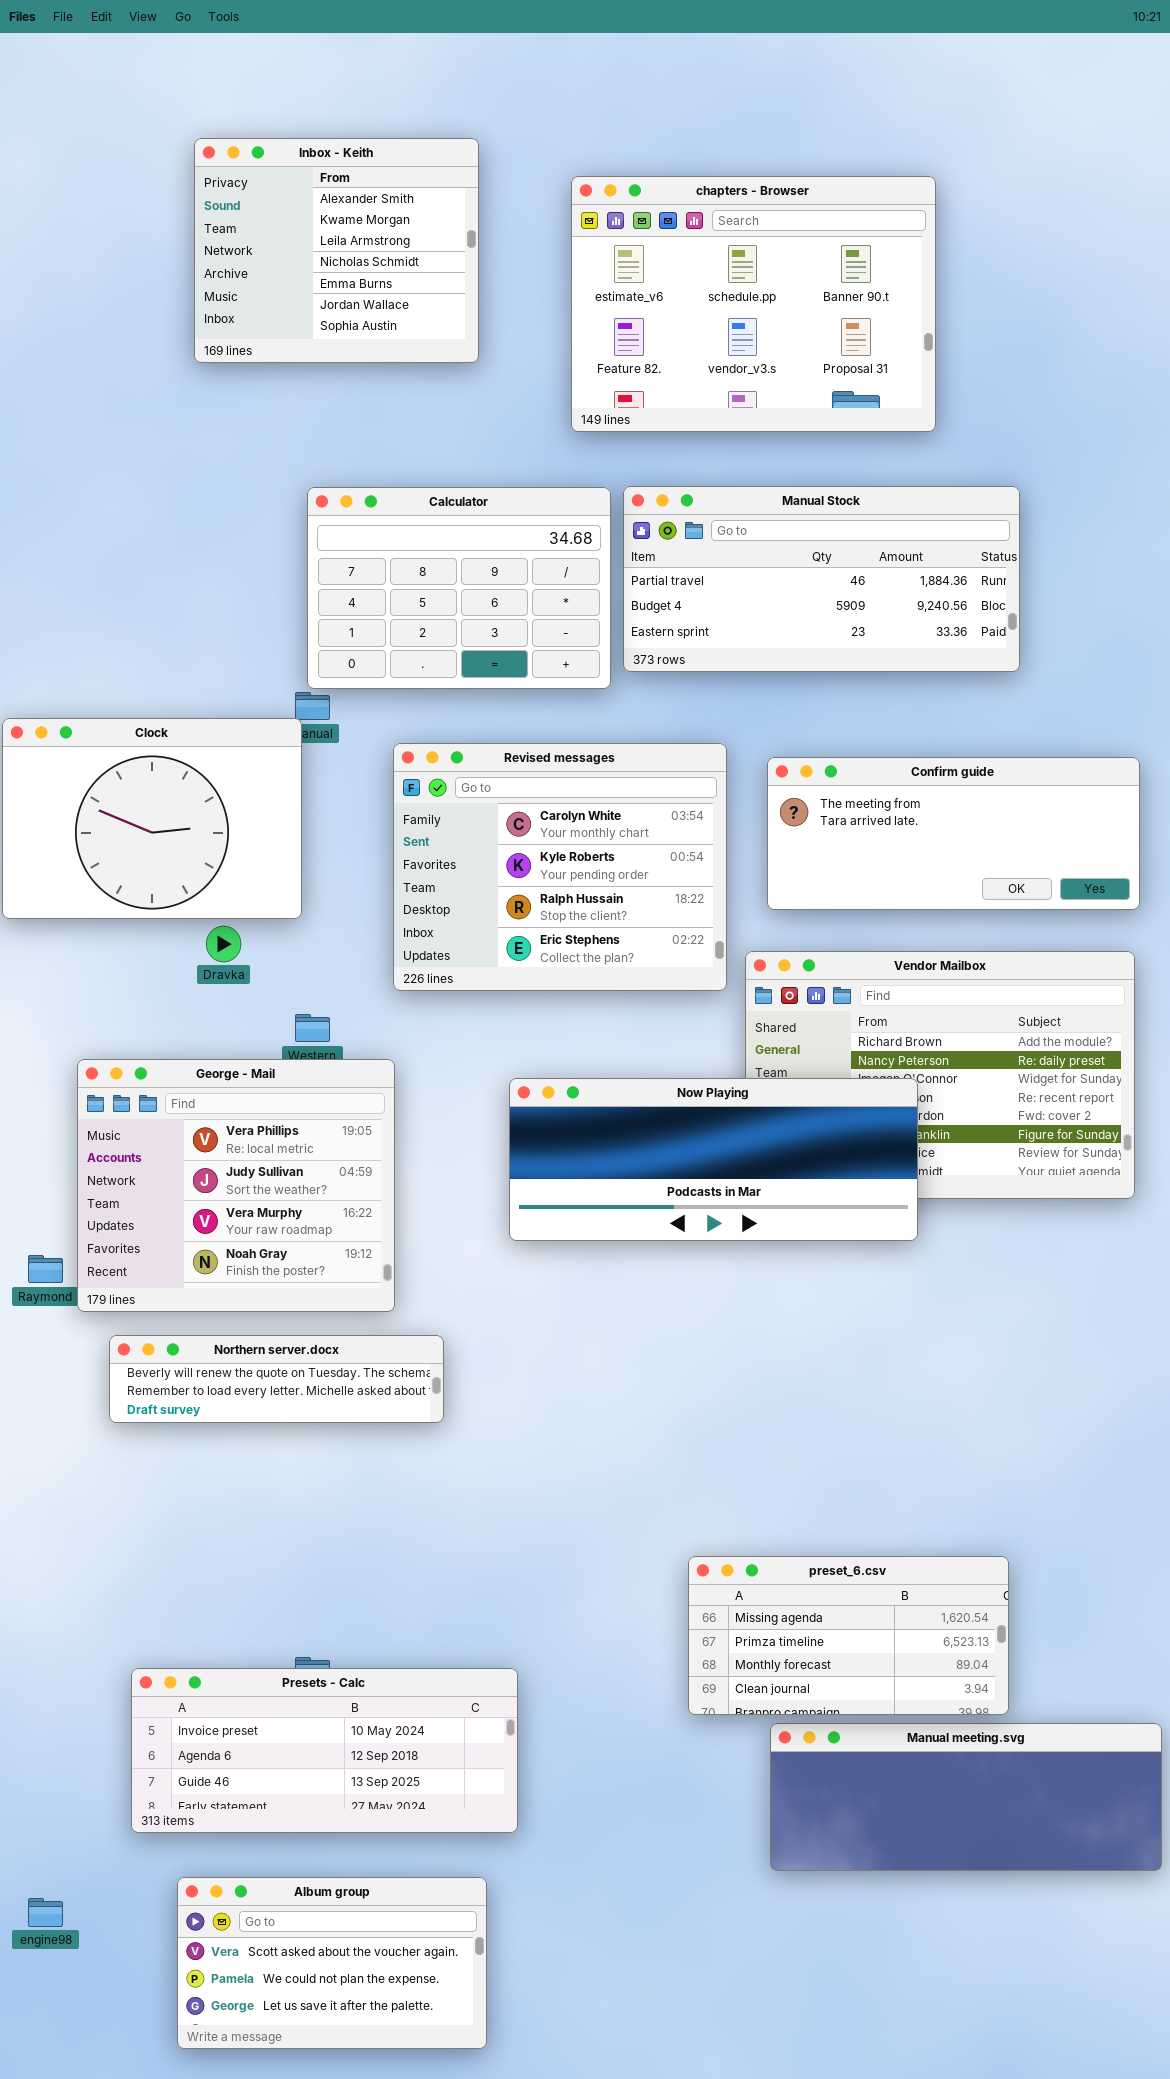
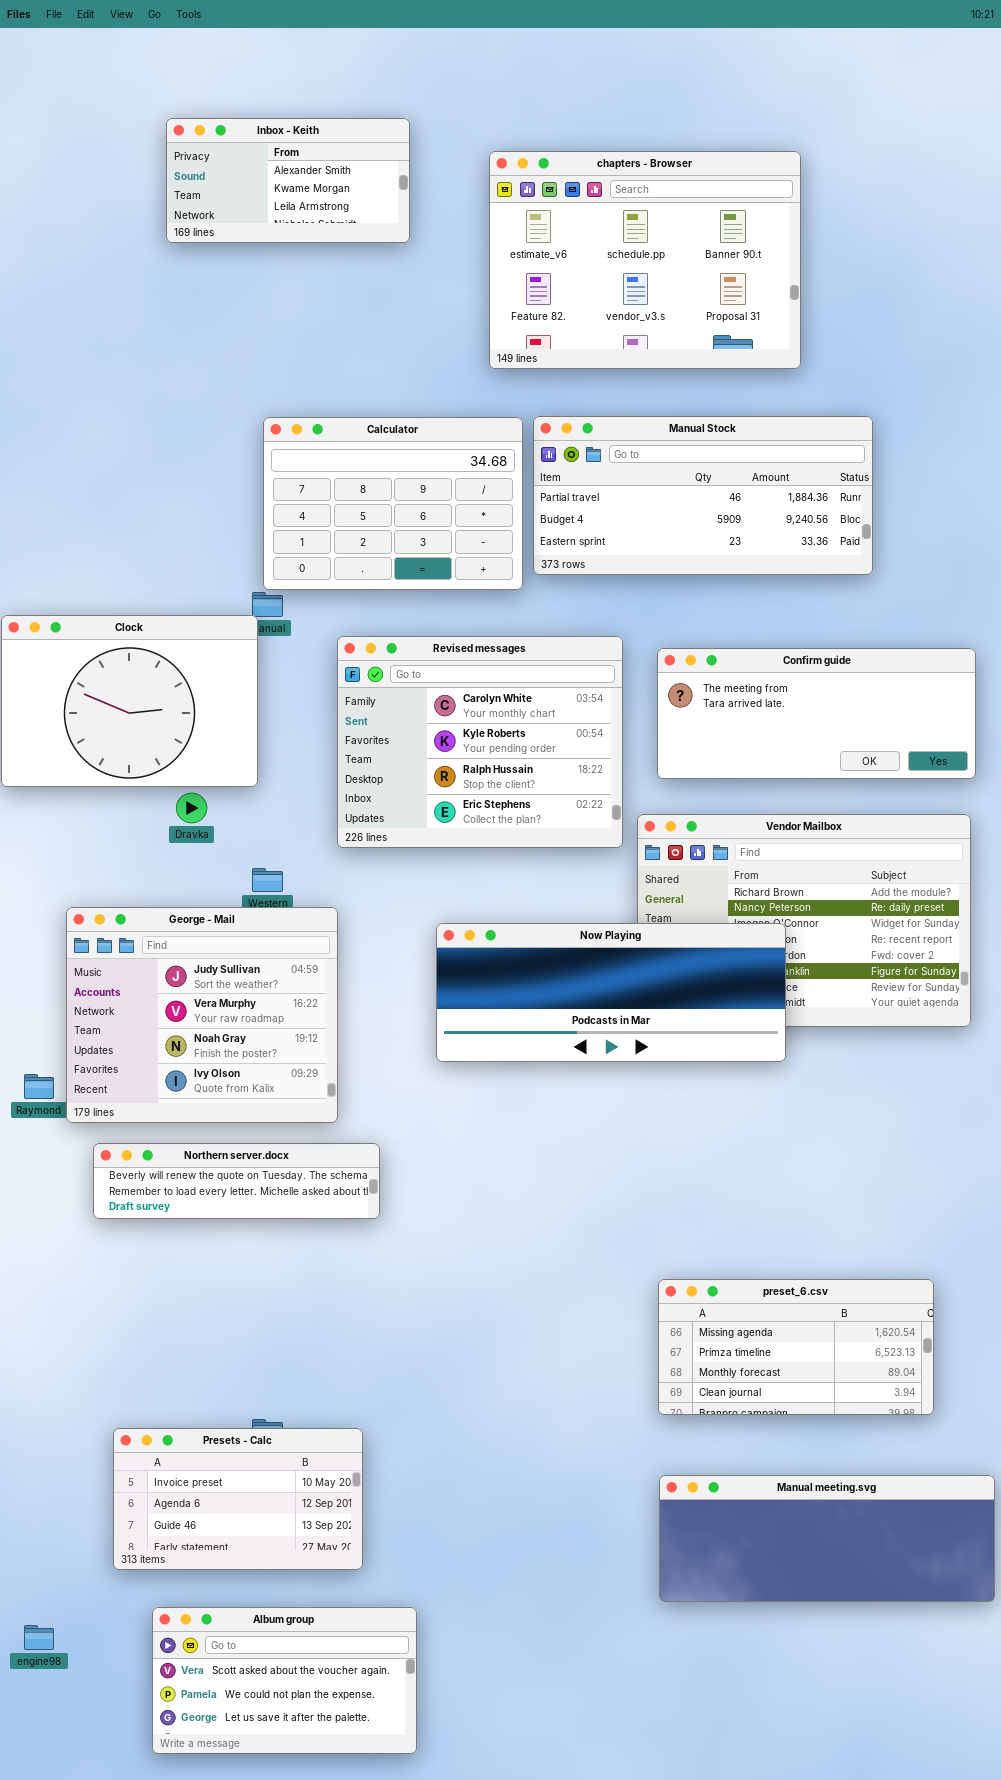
Inbox - Keith: [194,138,479,363] -> [166,118,410,243], resized
George - Mail: [77,1059,395,1312] -> [66,907,338,1123], scrolled down 1 row
preset_6.csv: [688,1556,1009,1715] -> [658,1279,934,1415], moved
Presets - Calc: [131,1668,518,1833] -> [113,1428,363,1570], resized

